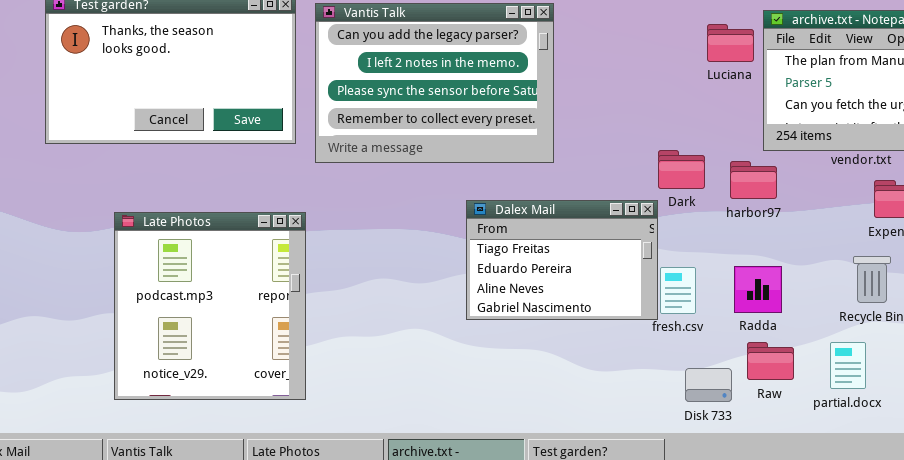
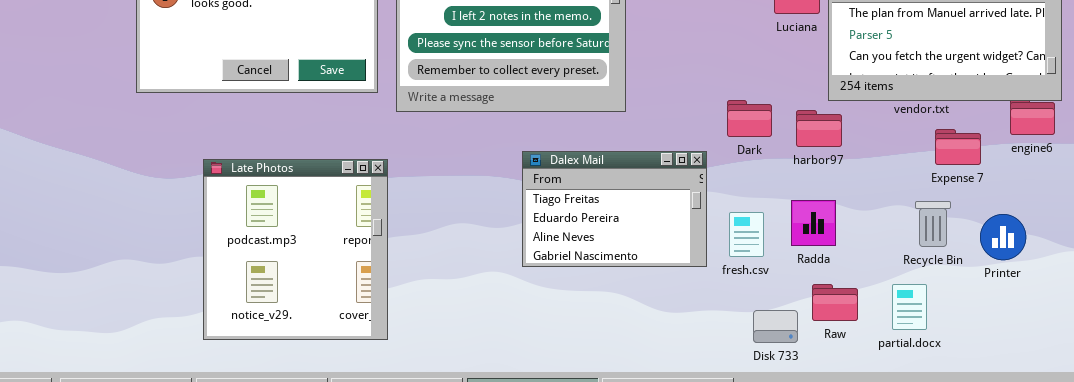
Dalex Mail: [466,200,658,320] -> [522,151,707,267], moved
Radda: [734,266,782,313] -> [791,200,836,246], moved

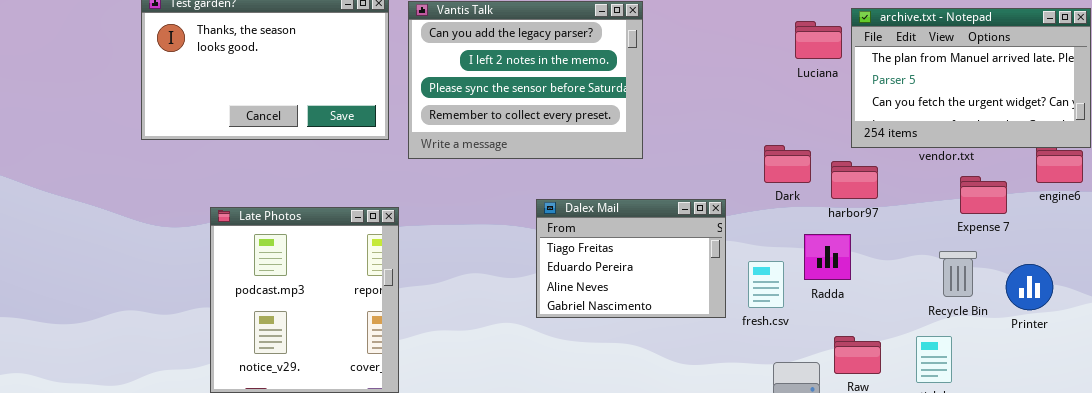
Dark: [727,100,772,137] -> [764,145,811,183], moved
harbor97: [796,110,842,147] -> [831,161,878,199], moved
Radda: [791,200,836,246] -> [804,234,851,280], moved

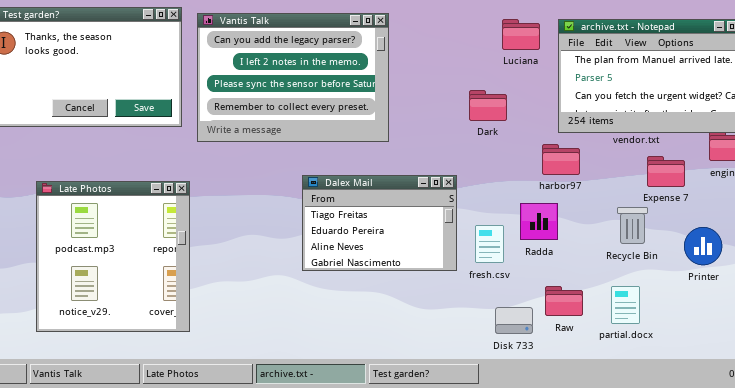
Luciana: [795,21,842,59] -> [502,19,540,50], moved
Dark: [764,145,811,183] -> [469,90,507,121], moved
Recycle Bin: [939,251,977,297] -> [617,207,648,244], moved

